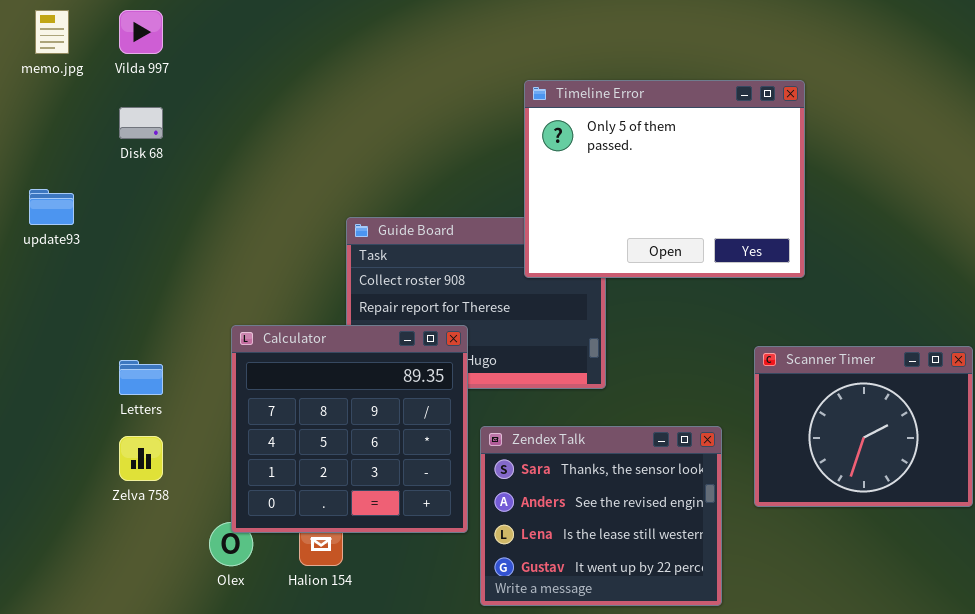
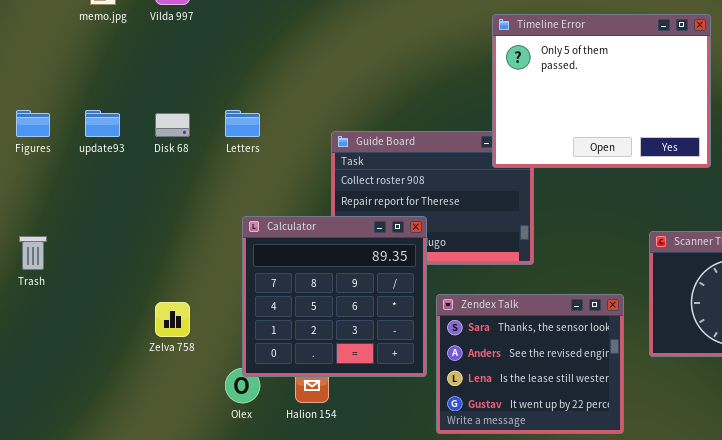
Timeline Error: [524,80,805,278] -> [492,14,711,168], moved
Disk 68: [119,107,163,139] -> [155,113,190,137], moved
Letters: [119,360,163,395] -> [225,110,260,137], moved

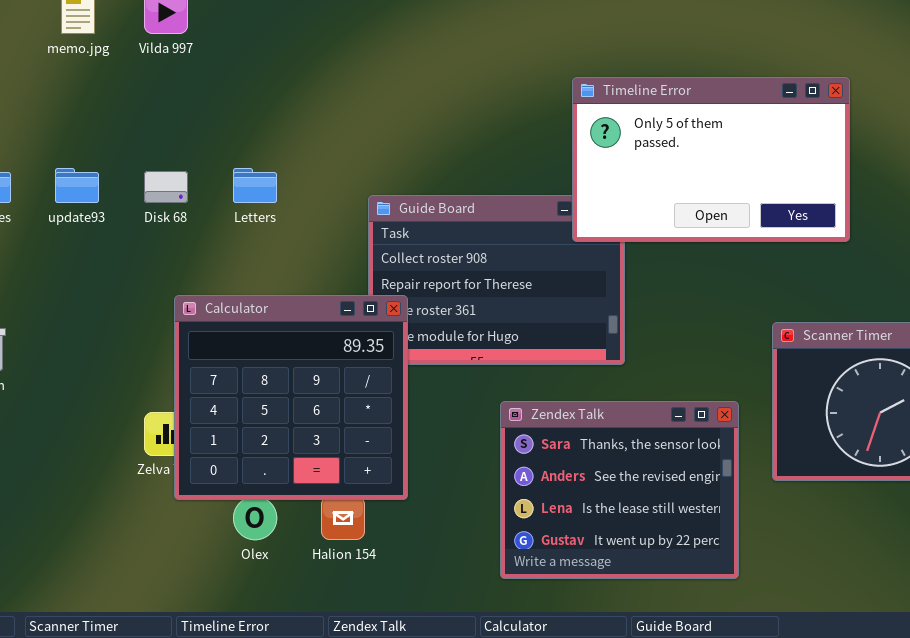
Timeline Error: [492,14,711,168] -> [572,77,850,242], resized
Calculator: [242,216,427,377] -> [174,295,408,500], moved

